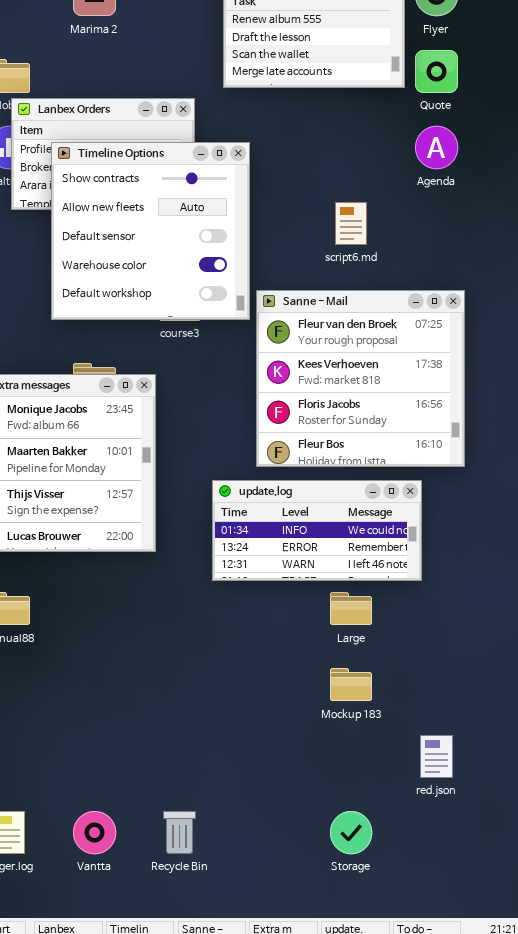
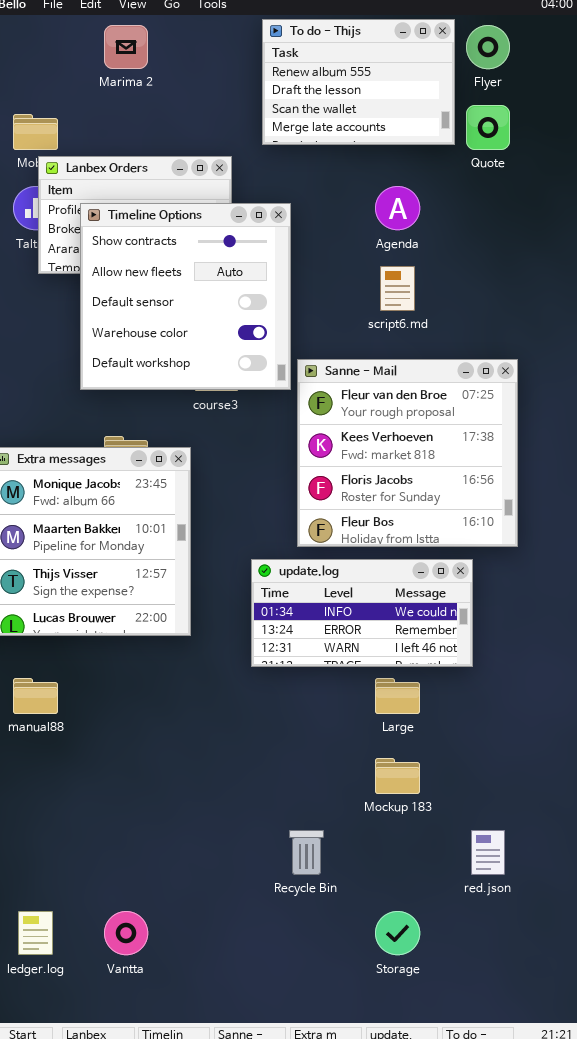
Agenda: [415,126,458,169] -> [375,186,420,230], moved
Recycle Bin: [163,811,196,854] -> [289,830,324,875], moved

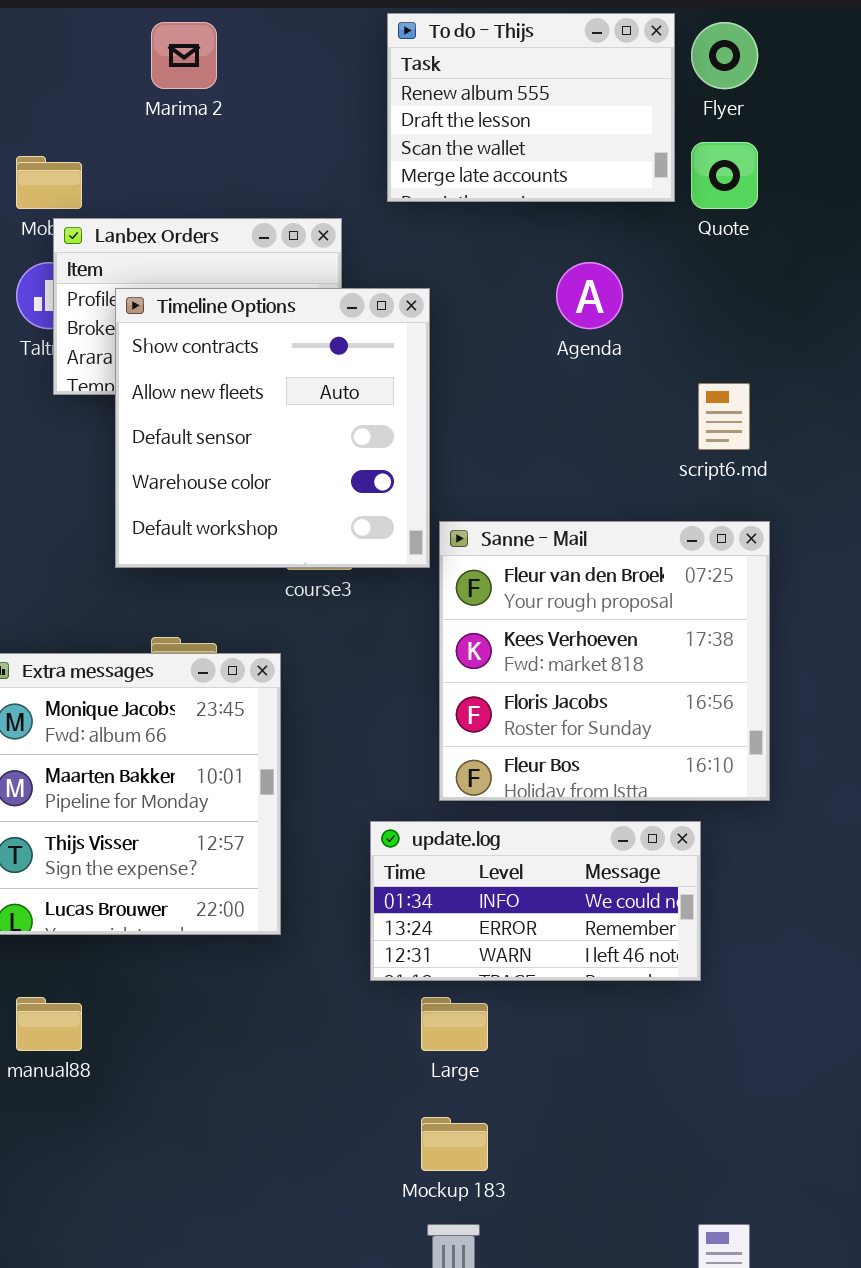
script6.md: [380,266,415,311] -> [698,383,750,450], moved
Large: [375,678,420,714] -> [421,997,488,1051], moved
Mockup 183: [375,758,420,794] -> [421,1117,488,1171], moved

